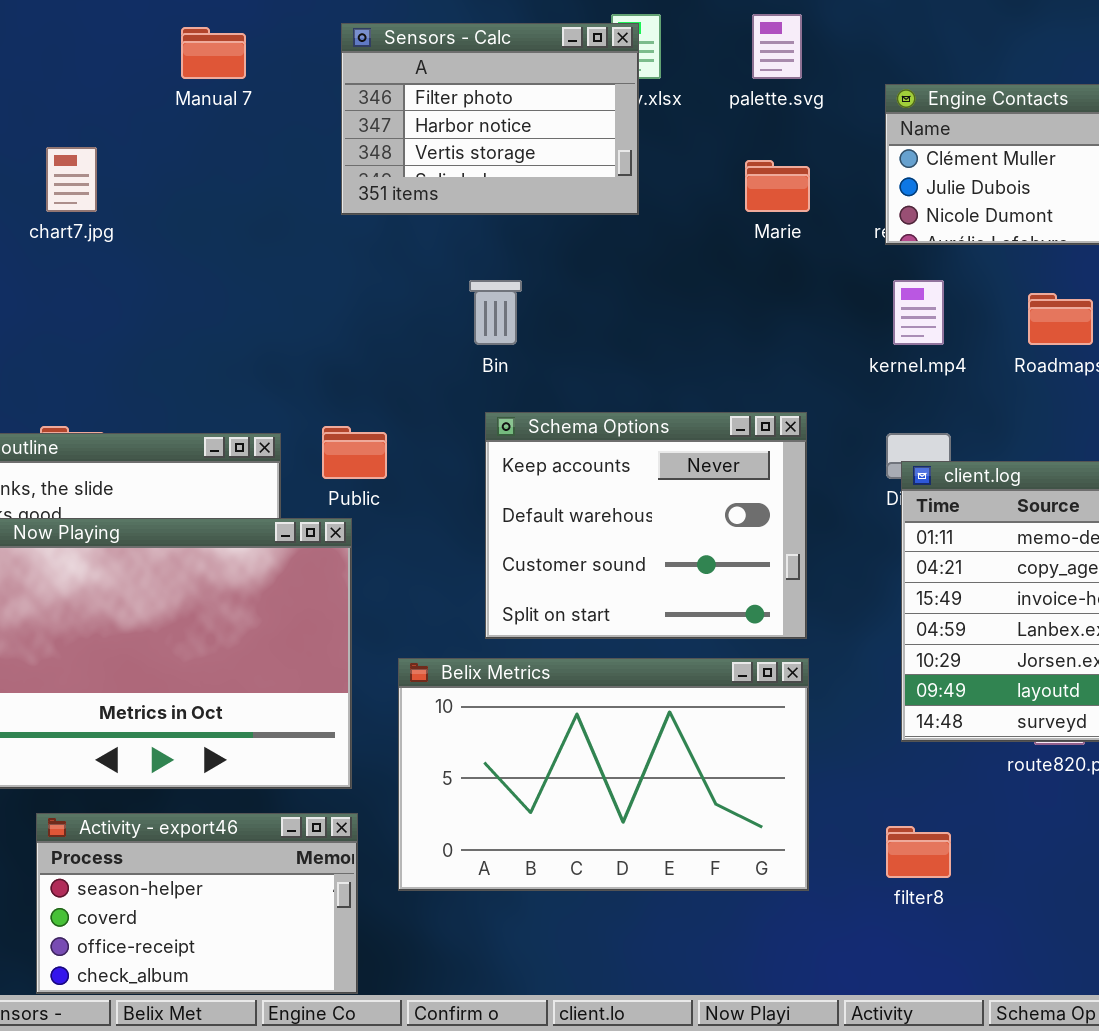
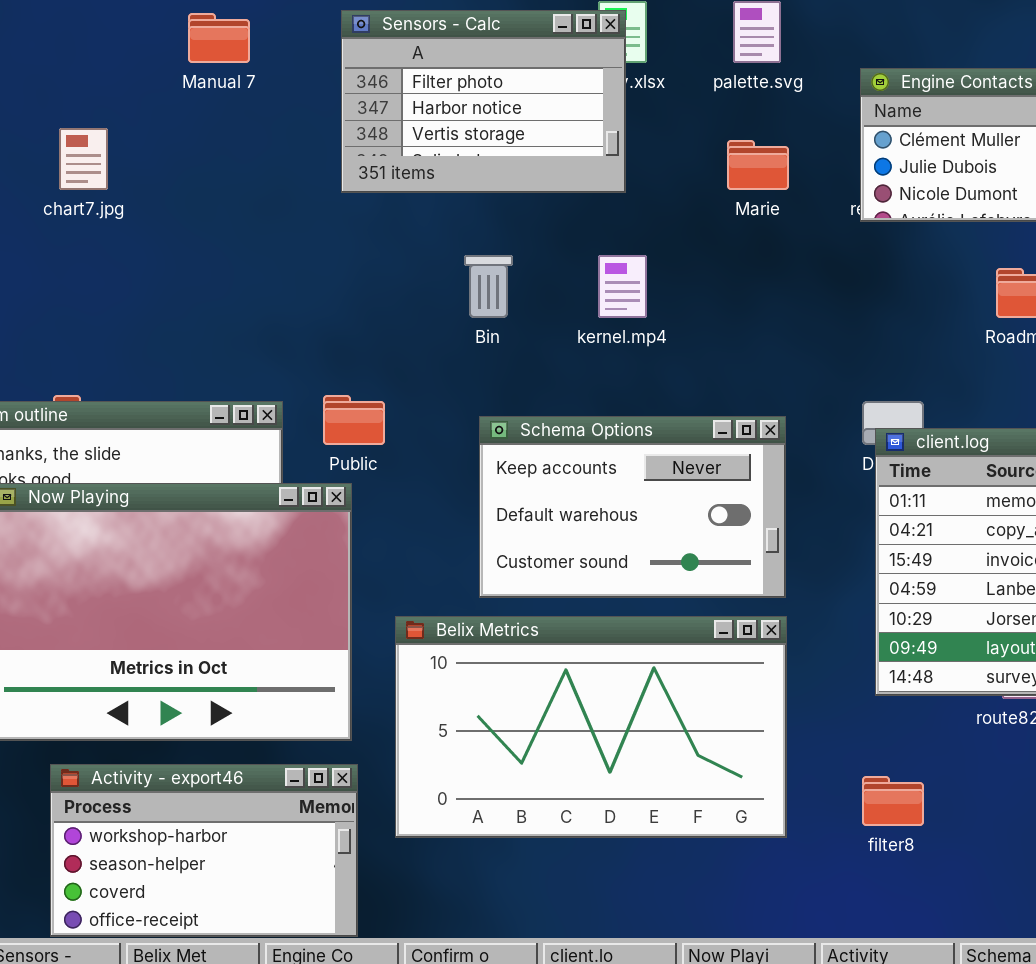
kernel.mp4: [893,280,944,345] -> [598,255,647,318], moved
Schema Options: [485,412,807,639] -> [479,416,786,598], resized
Activity - export46: [36,813,358,994] -> [50,764,358,937], scrolled up 1 row

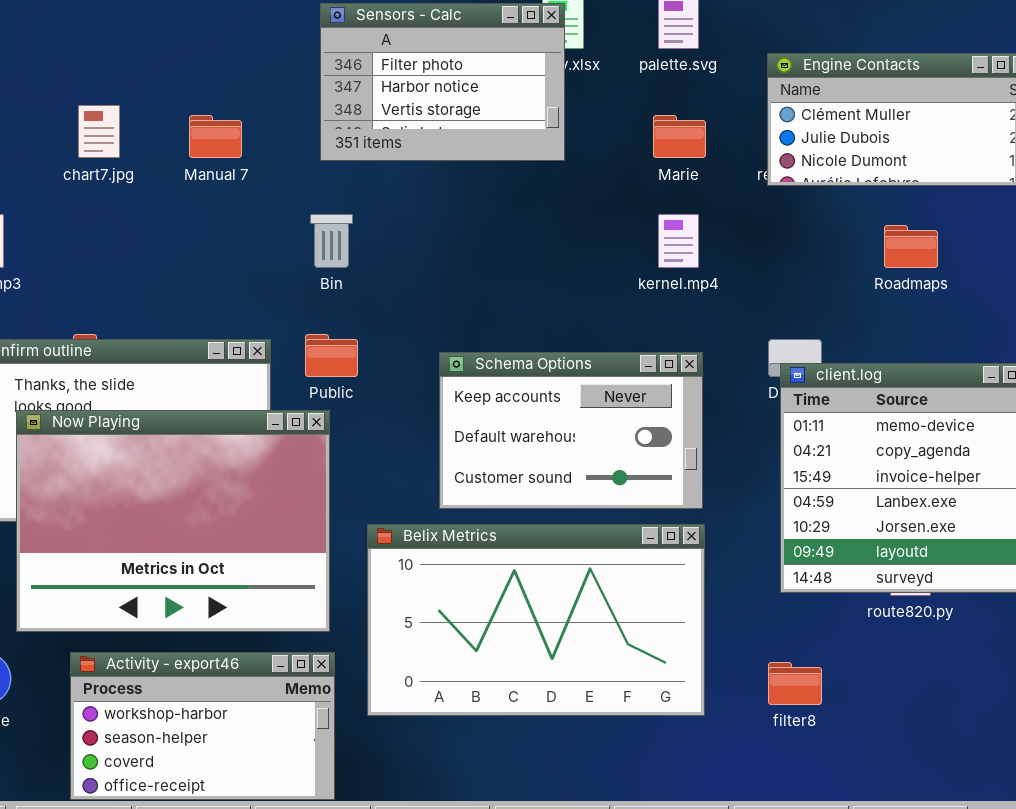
Manual 7: [188,13,250,63] -> [189,115,242,158], moved
Bin: [464,255,513,318] -> [310,214,353,268], moved
kernel.mp4: [598,255,647,318] -> [658,214,699,268], moved

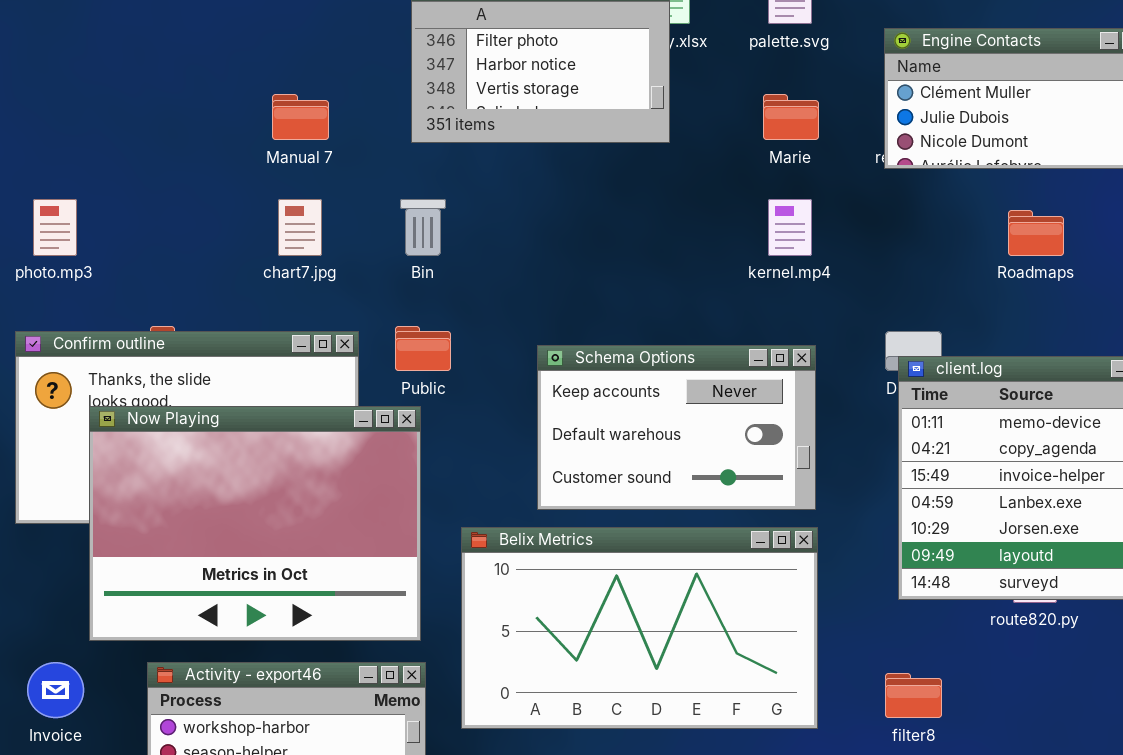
chart7.jpg: [78,105,120,158] -> [278,199,322,256], moved

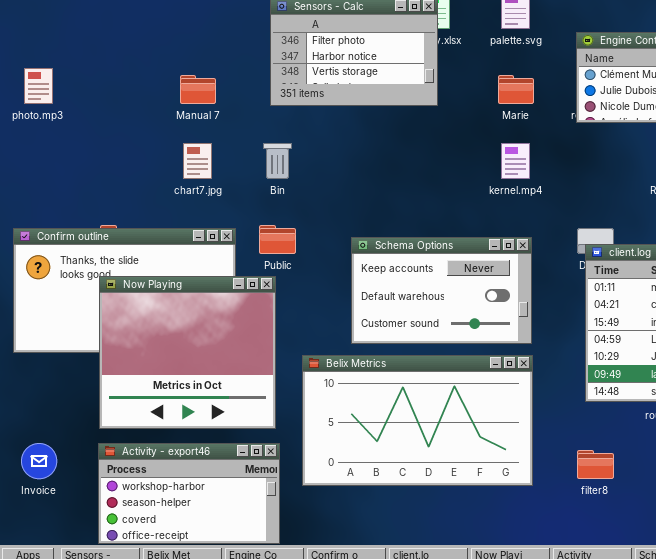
photo.mp3: [33,199,77,256] -> [24,68,53,104], moved
Now Playing: [89,406,421,641] -> [99,276,276,429], resized

